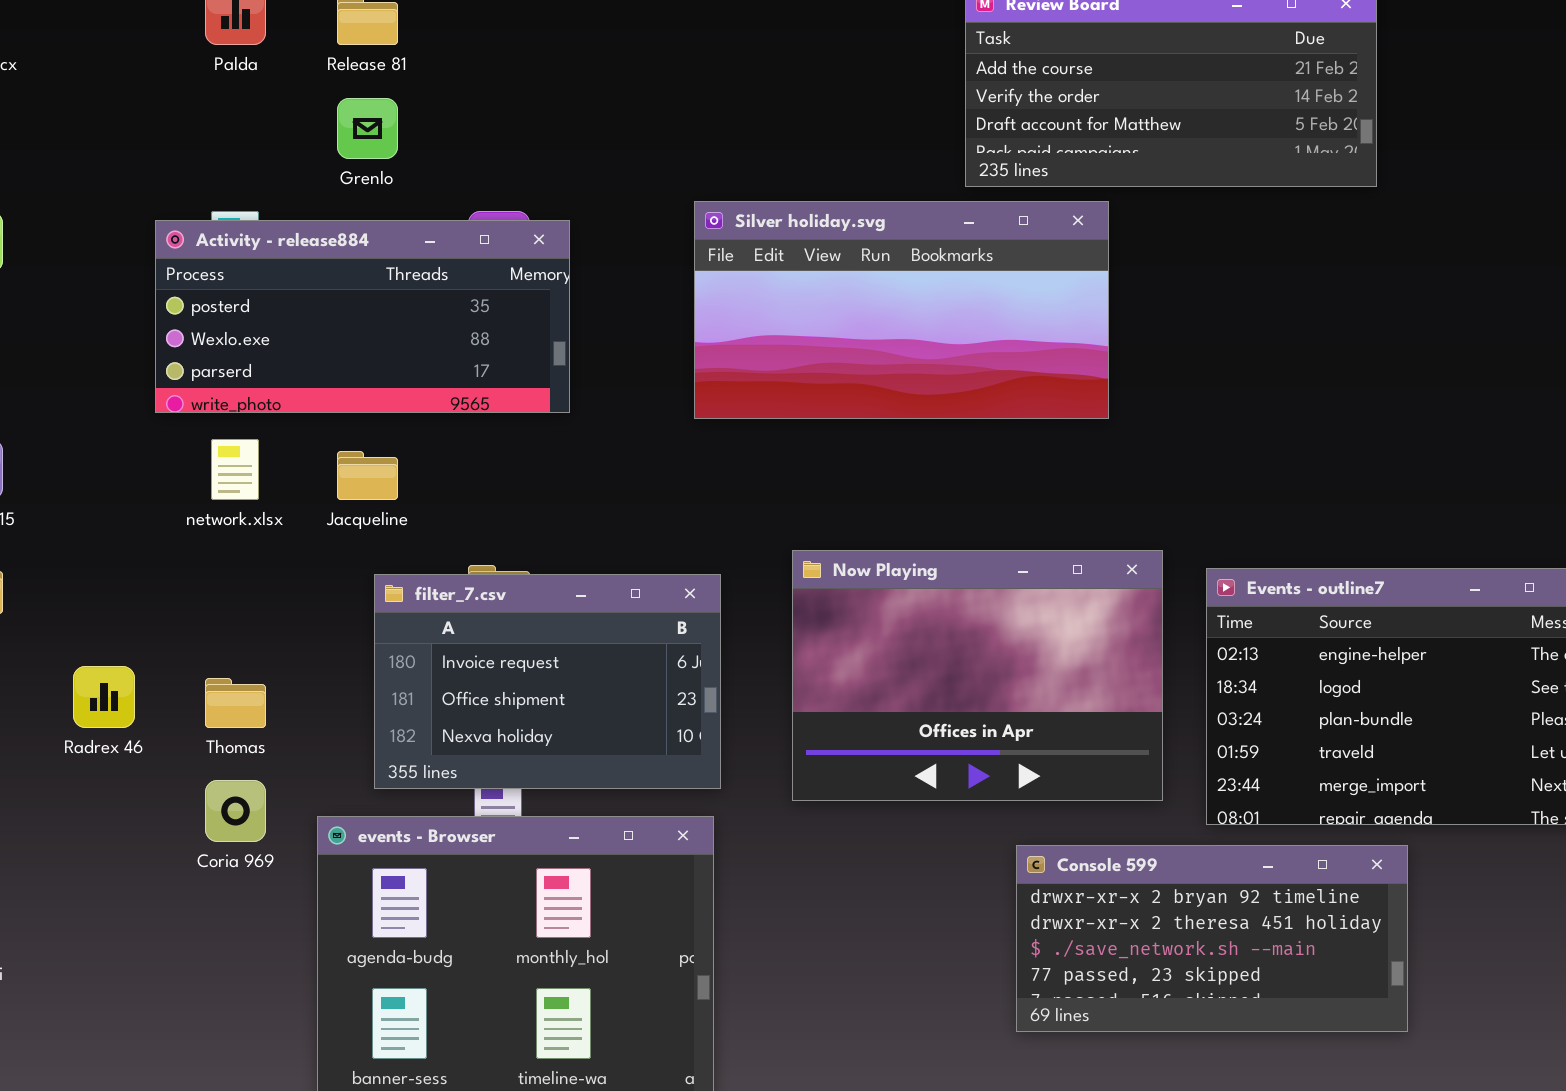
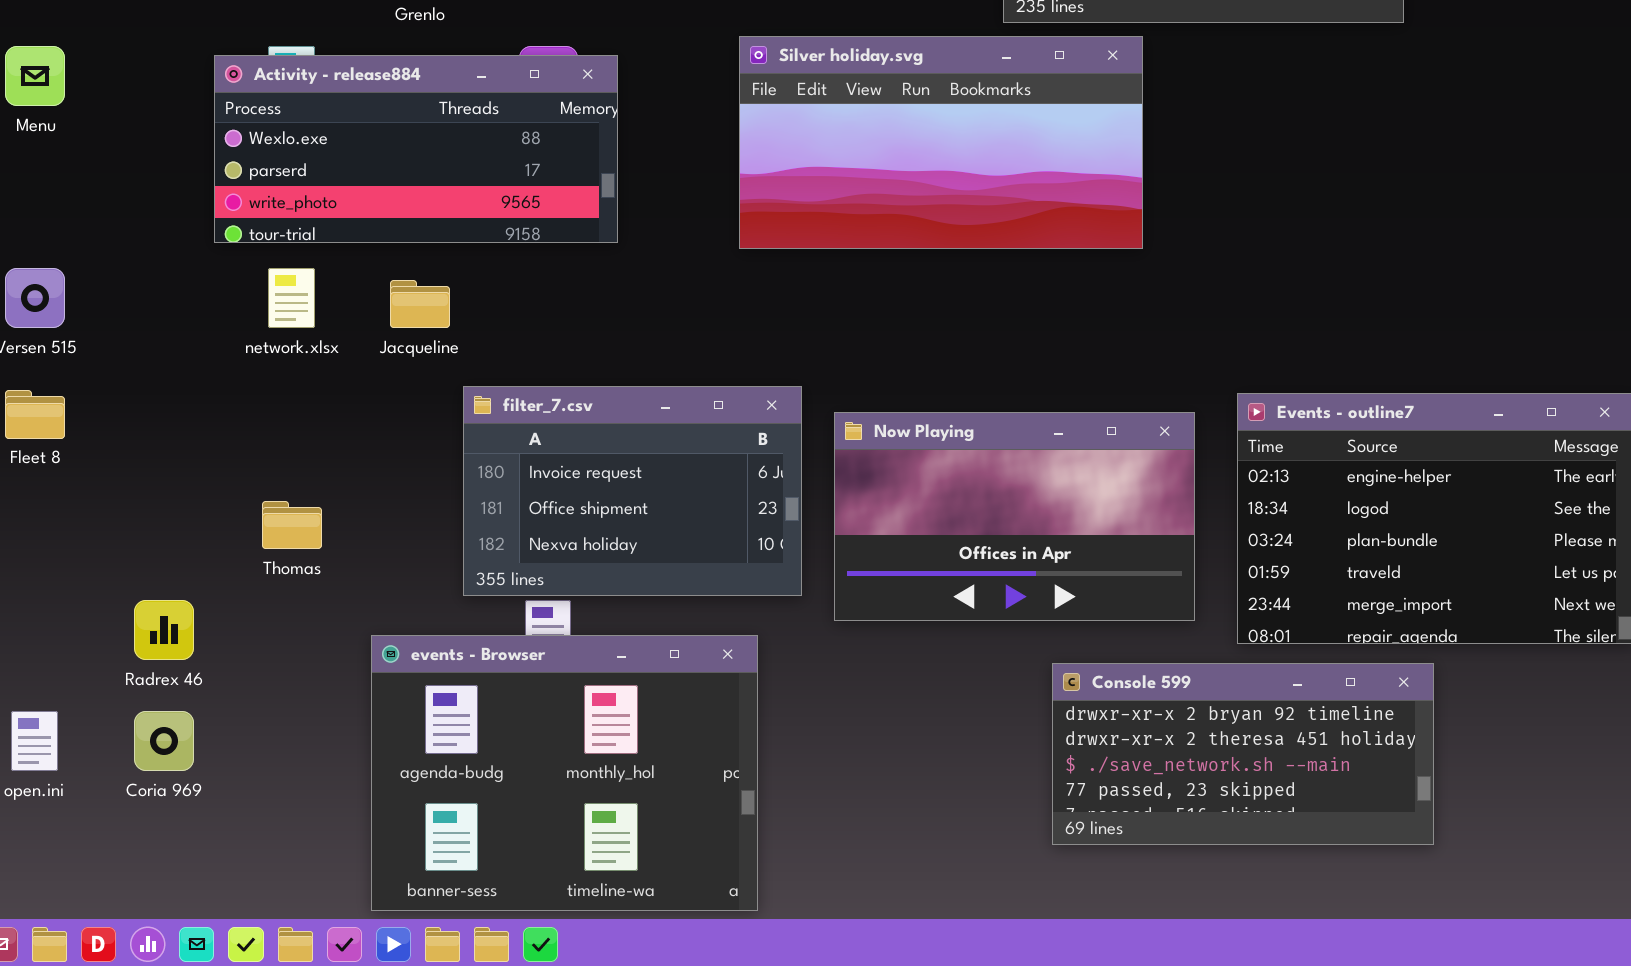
Activity - release884: [155,220,570,413] -> [214,55,618,243], scrolled down 1 row
Now Playing: [792,550,1163,801] -> [834,412,1195,621], resized
filter_7.csv: [374,574,721,789] -> [463,386,802,596], moved
Radrex 46: [73,666,135,728] -> [134,600,194,660], moved
Coria 969: [205,780,266,842] -> [134,711,194,771], moved

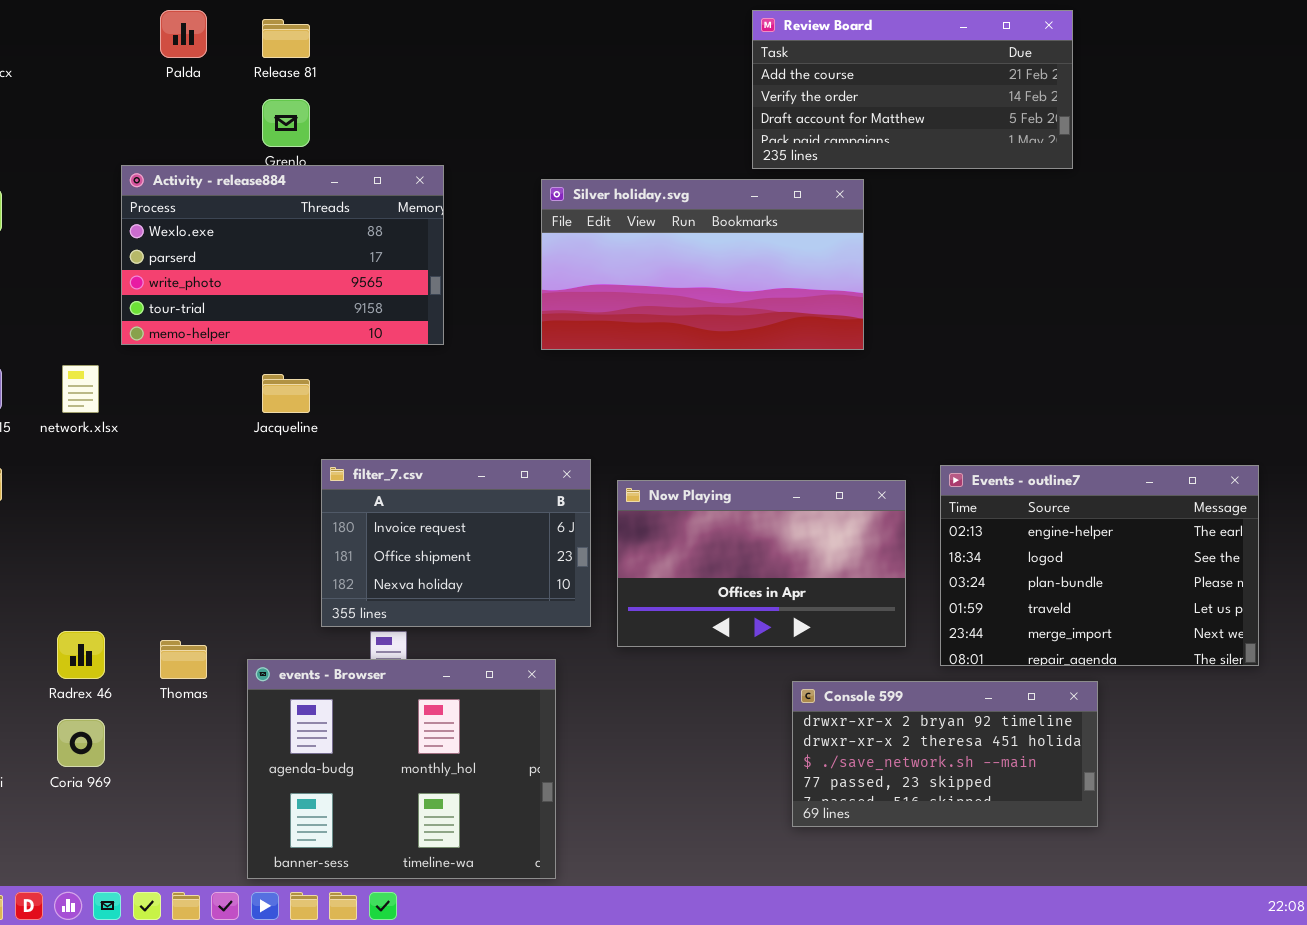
Activity - release884: [214,55,618,243] -> [121,165,444,345], resized
network.xlsx: [268,268,315,328] -> [62,365,99,413], moved
Thomas: [262,501,322,549] -> [160,640,207,679], moved

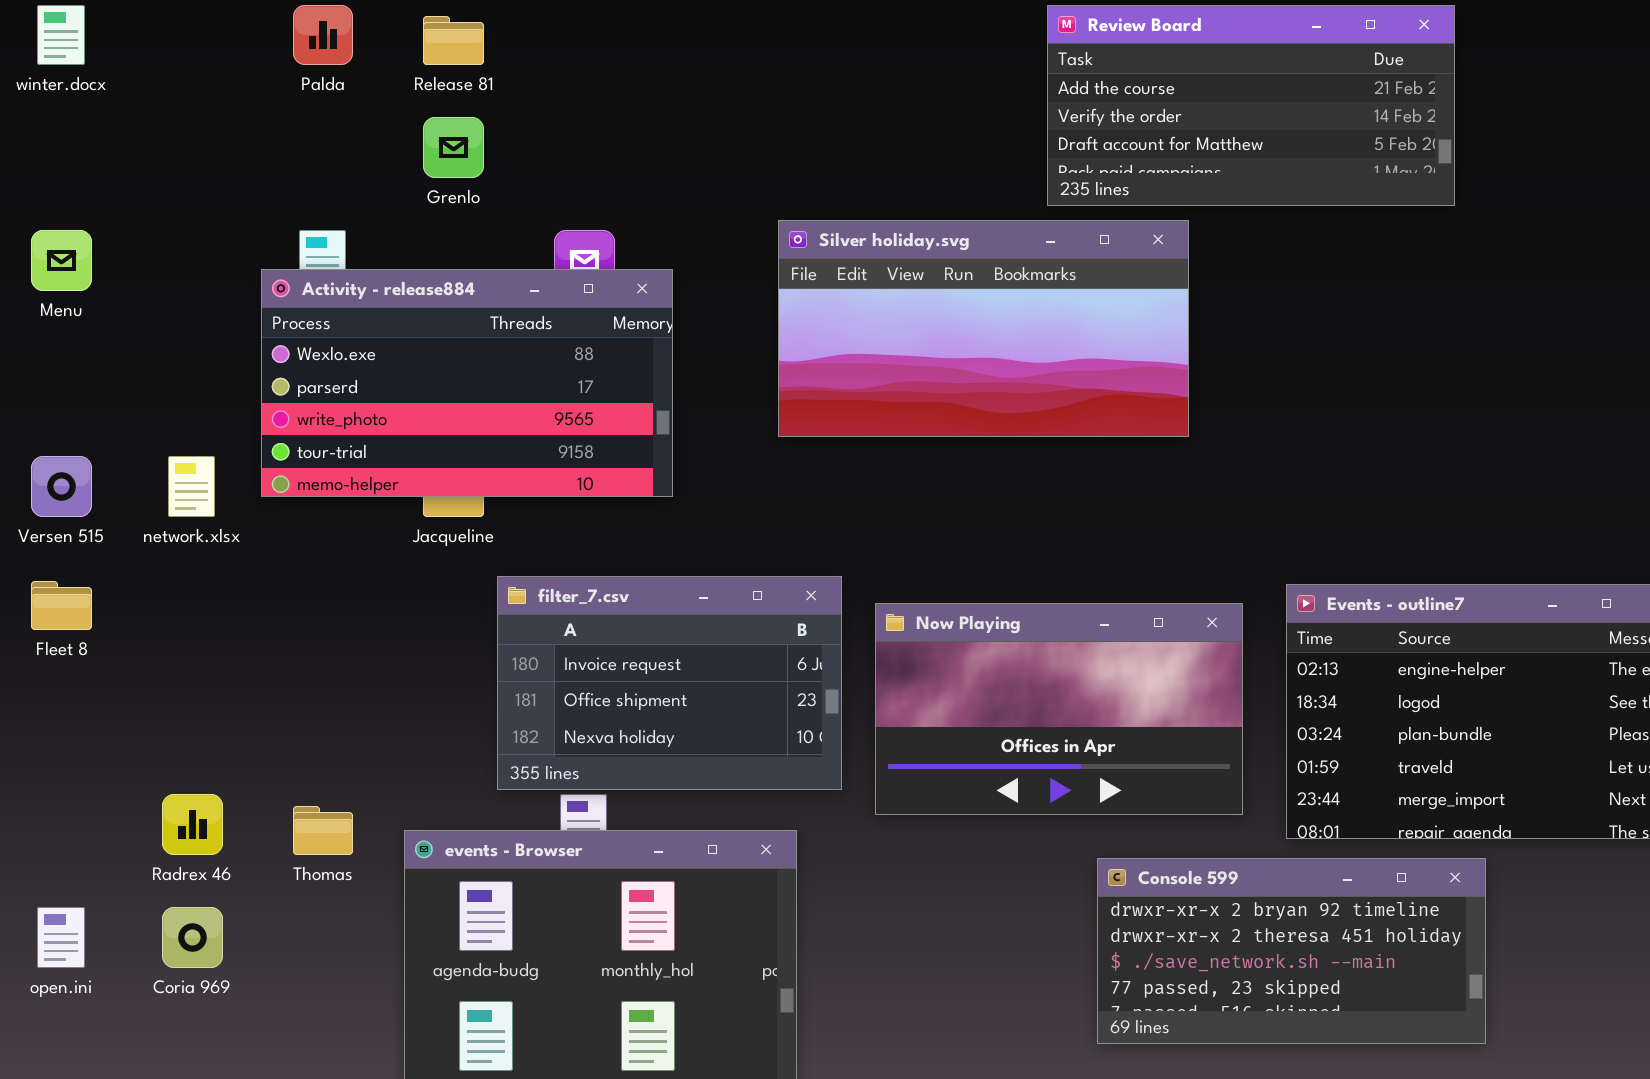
Activity - release884: [121,165,444,345] -> [261,269,673,497], moved

